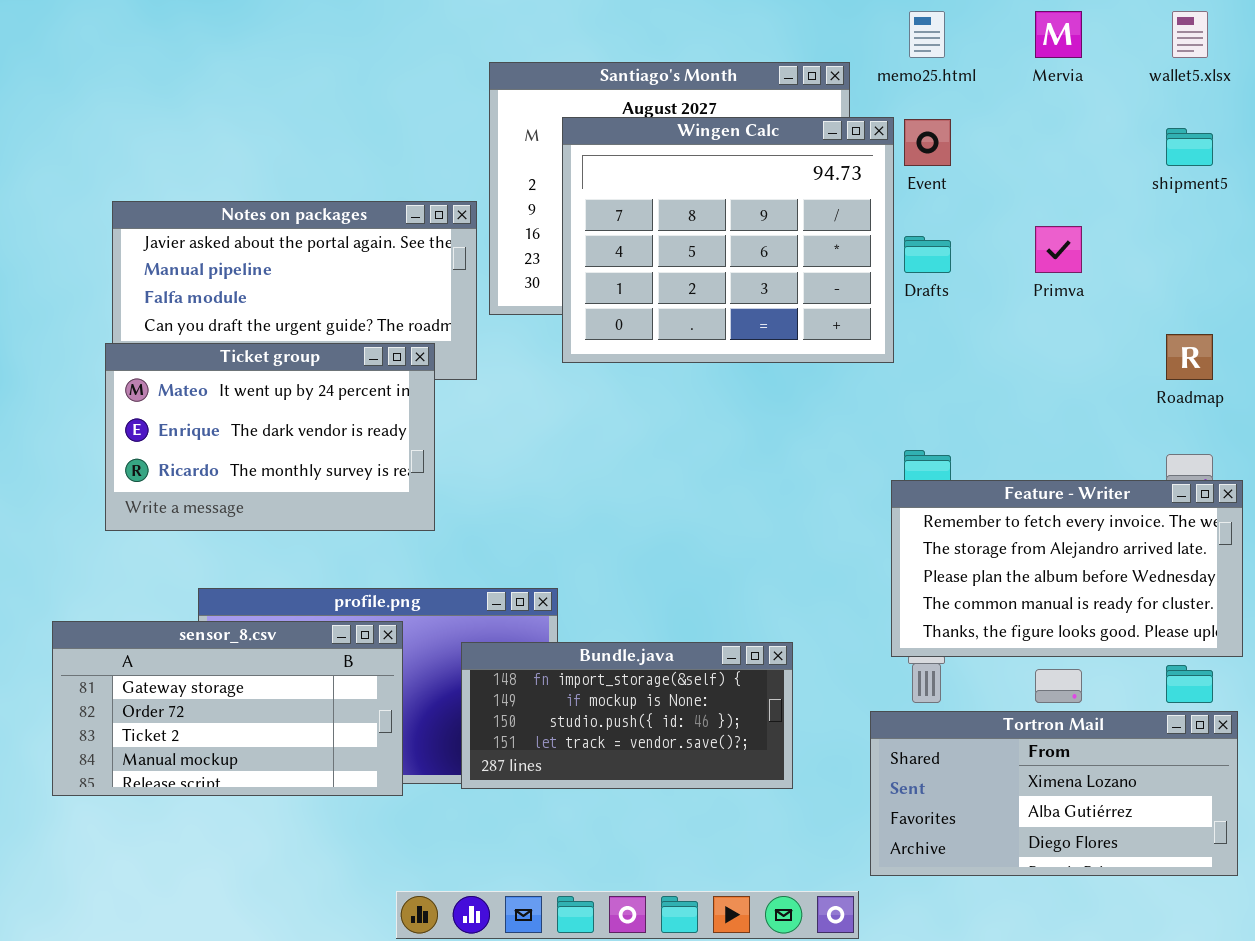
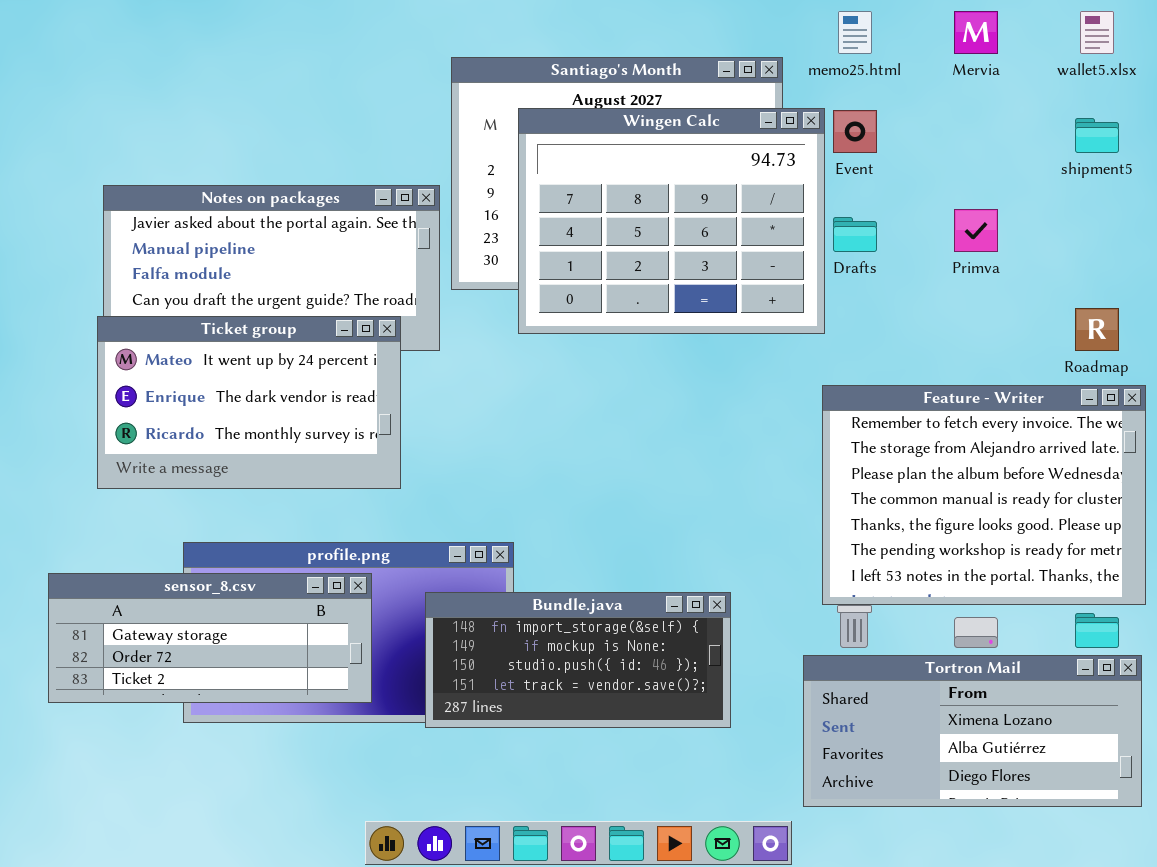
Feature - Writer: [891,480,1243,657] -> [822,385,1146,605], resized
sensor_8.csv: [52,621,403,796] -> [48,573,372,703], resized

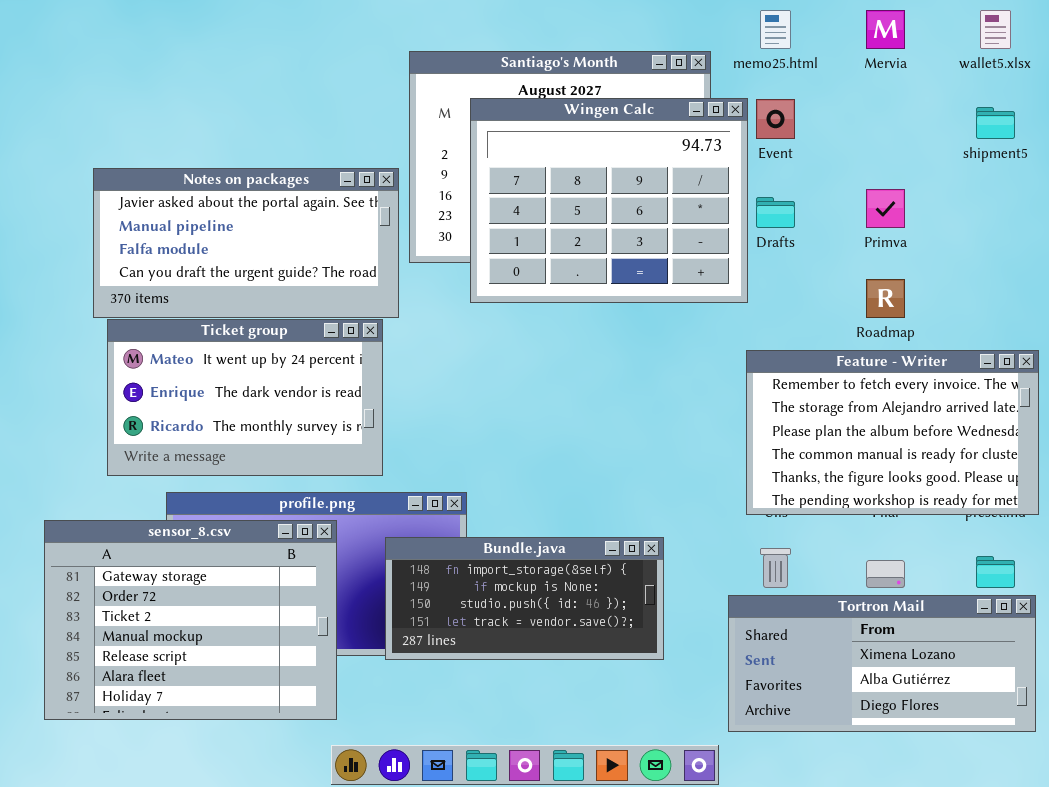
Roadmap: [1075,308,1119,351] -> [866,279,905,318], moved
Ticket group: [97,316,401,489] -> [107,319,383,476], moved
Feature - Writer: [822,385,1146,605] -> [746,350,1039,515], resized
sensor_8.csv: [48,573,372,703] -> [44,520,337,720], resized

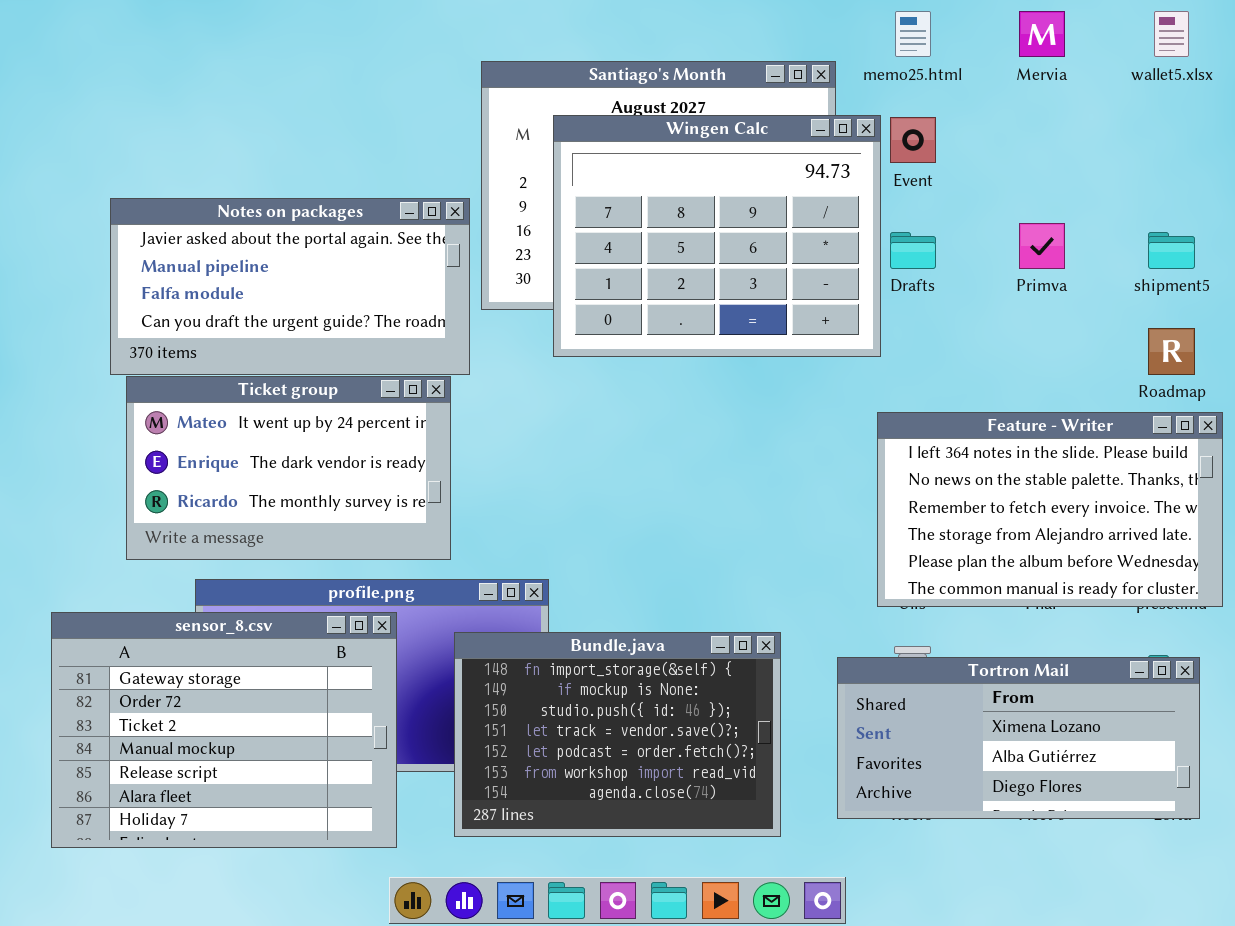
shipment5: [976,107,1015,139] -> [1148,232,1195,269], moved
Roadmap: [866,279,905,318] -> [1148,328,1195,375], moved
Feature - Writer: [746,350,1039,515] -> [877,412,1223,607], scrolled up 2 rows
Bundle.java: [385,537,664,660] -> [454,632,781,837], resized
Tortron Mail: [728,595,1036,732] -> [837,657,1200,819], moved

